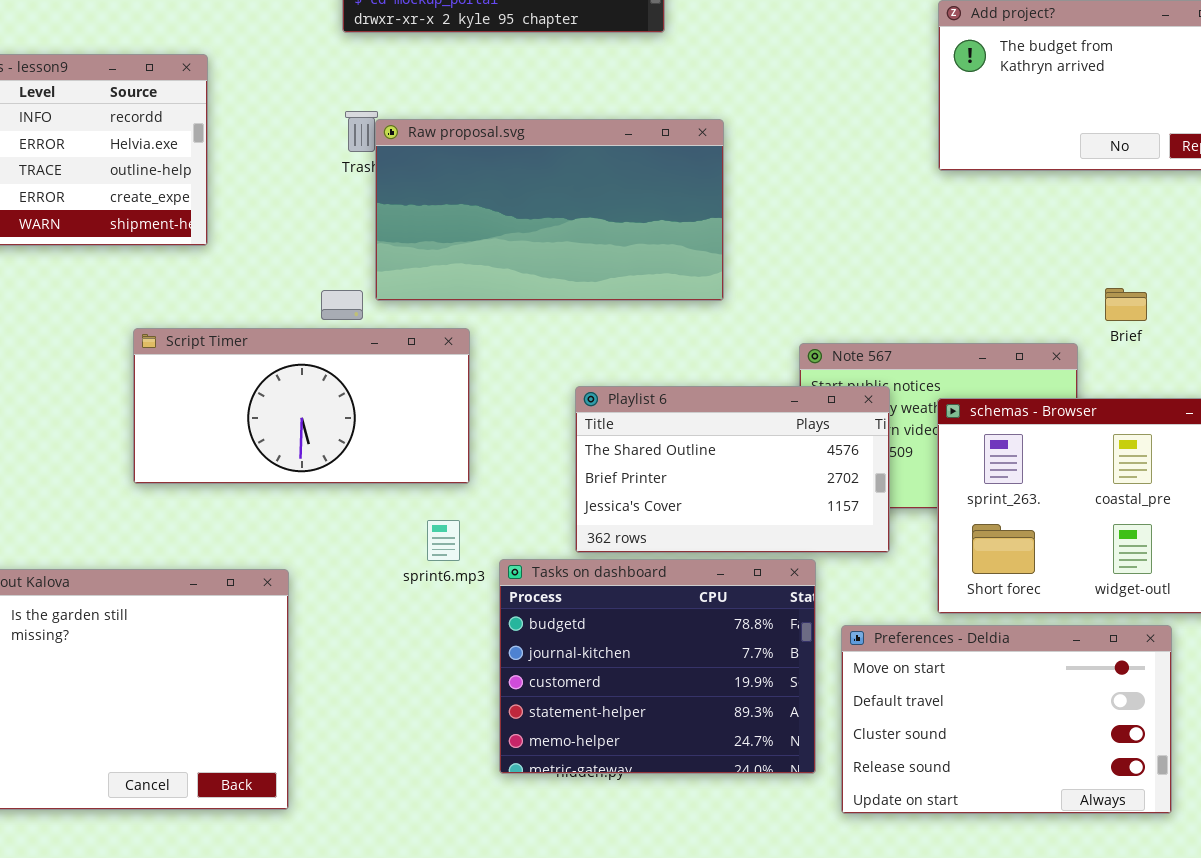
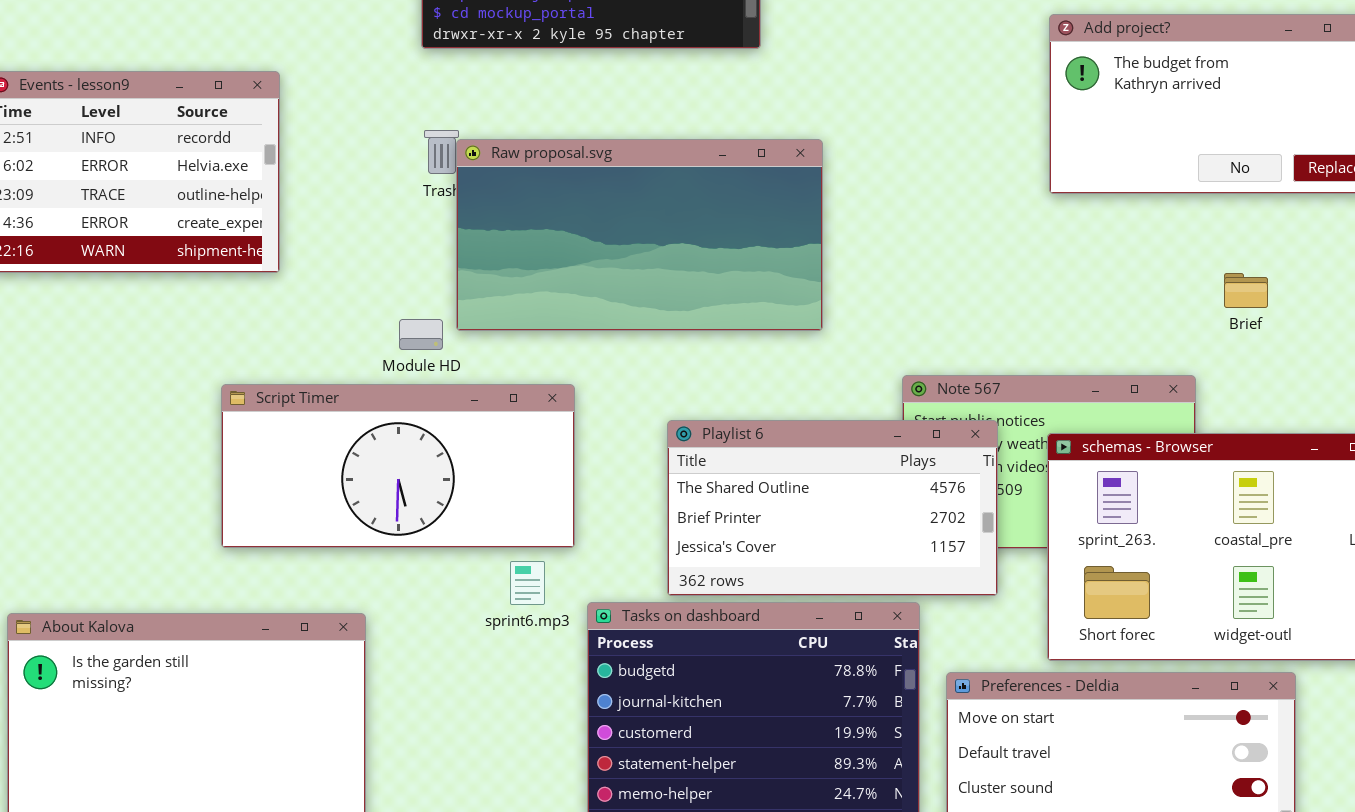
Brief: [1105,288,1147,321] -> [1224,273,1268,308], moved
Script Timer: [133,328,470,484] -> [221,384,575,548], moved

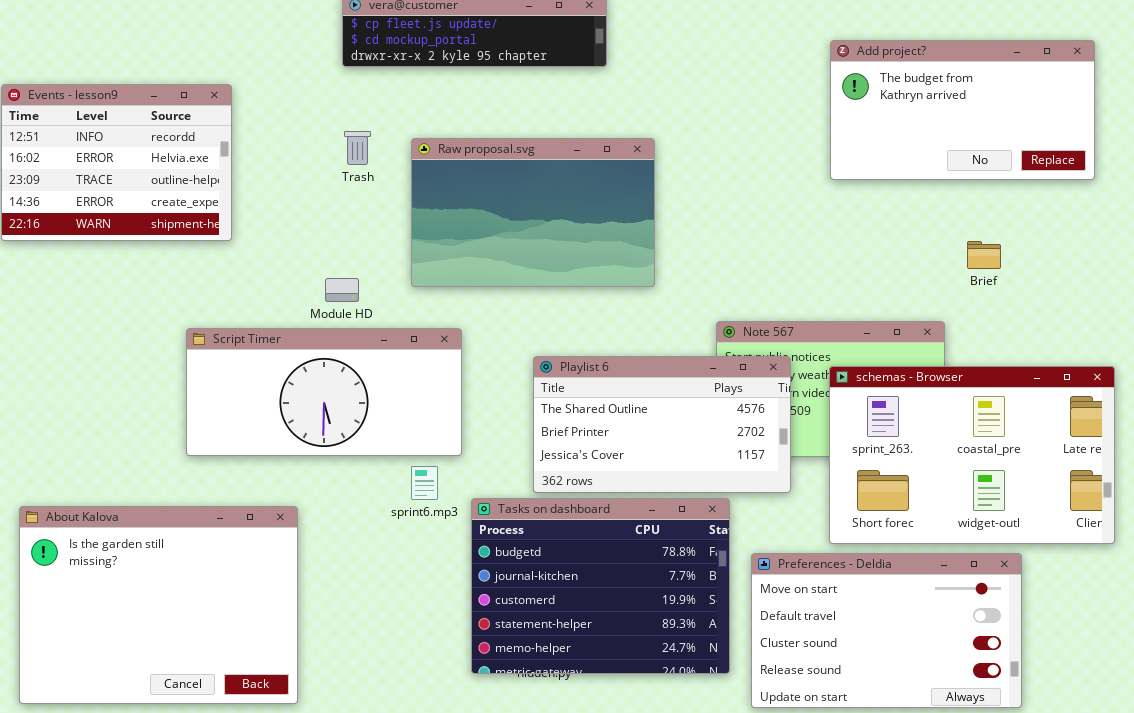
Raw proposal.svg: [456,139,823,331] -> [411,138,655,287], resized

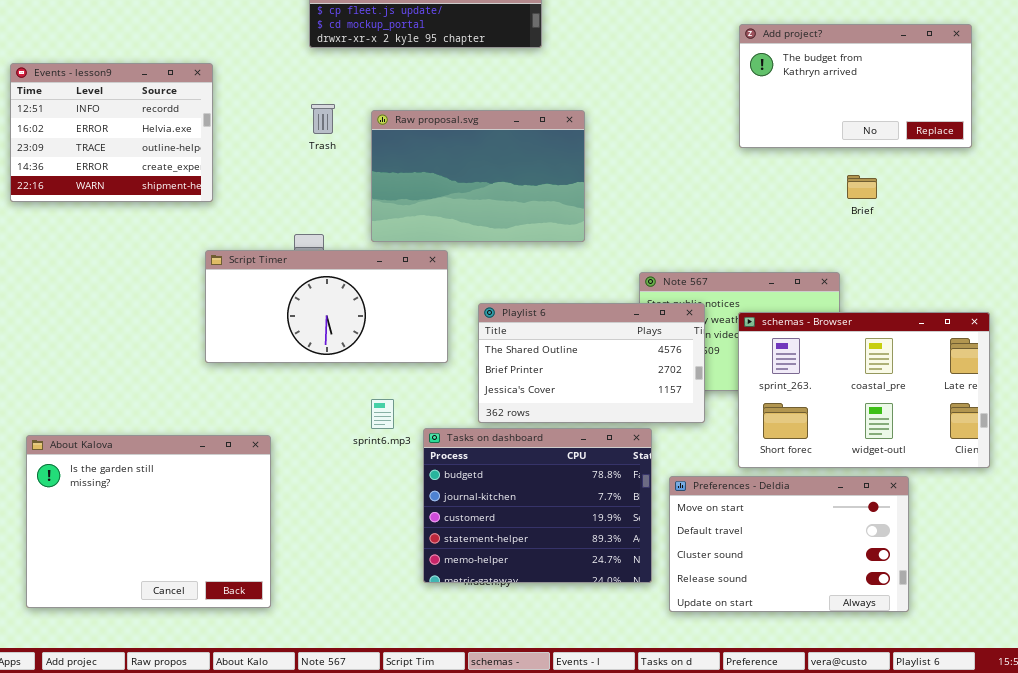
Brief: [967,241,1001,269] -> [847,175,877,199], moved
Script Timer: [186,328,462,456] -> [205,250,448,363], moved

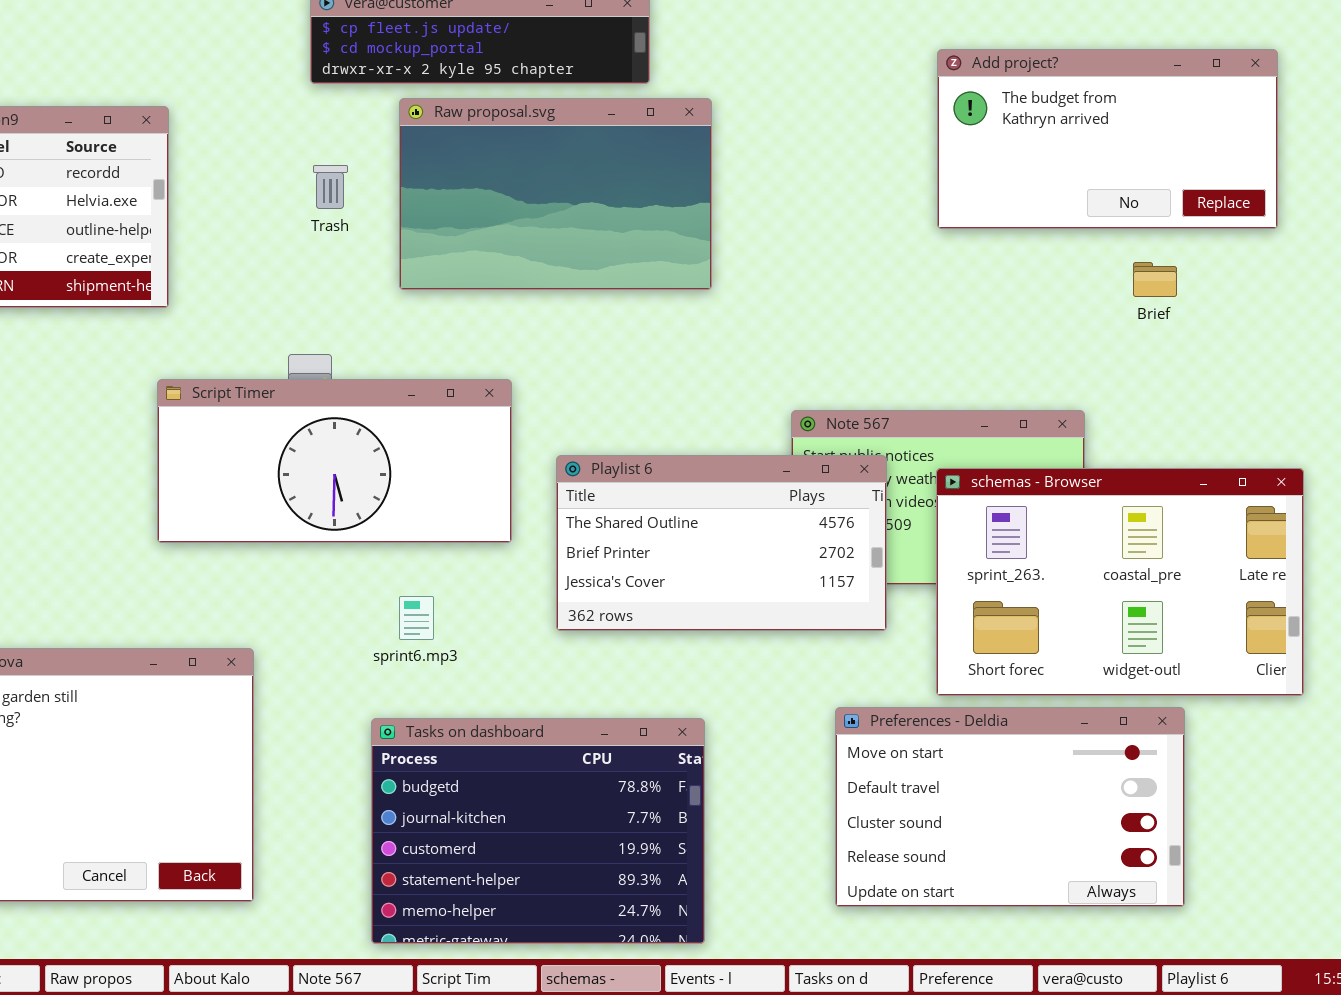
Raw proposal.svg: [371,110,585,242] -> [399,98,712,290], moved
Brief: [847,175,877,199] -> [1133,262,1177,297], moved
Tasks on dashboard: [423,428,652,583] -> [371,718,705,944], moved

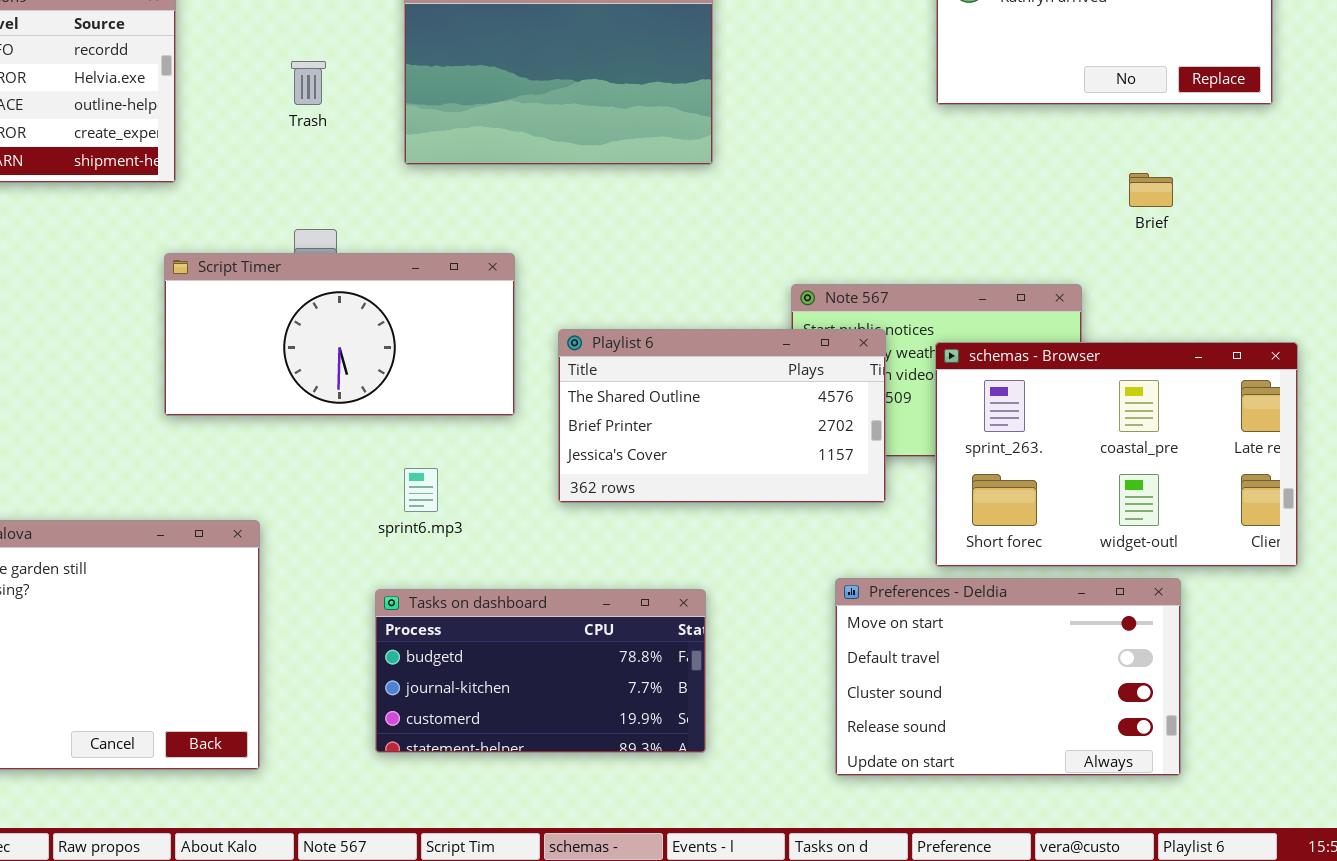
Trash: [313,165,348,209] -> [291,61,326,105], moved
Brief: [1133,262,1177,297] -> [1129,173,1173,207], moved
Tasks on dashboard: [371,718,705,944] -> [375,589,706,753], resized

